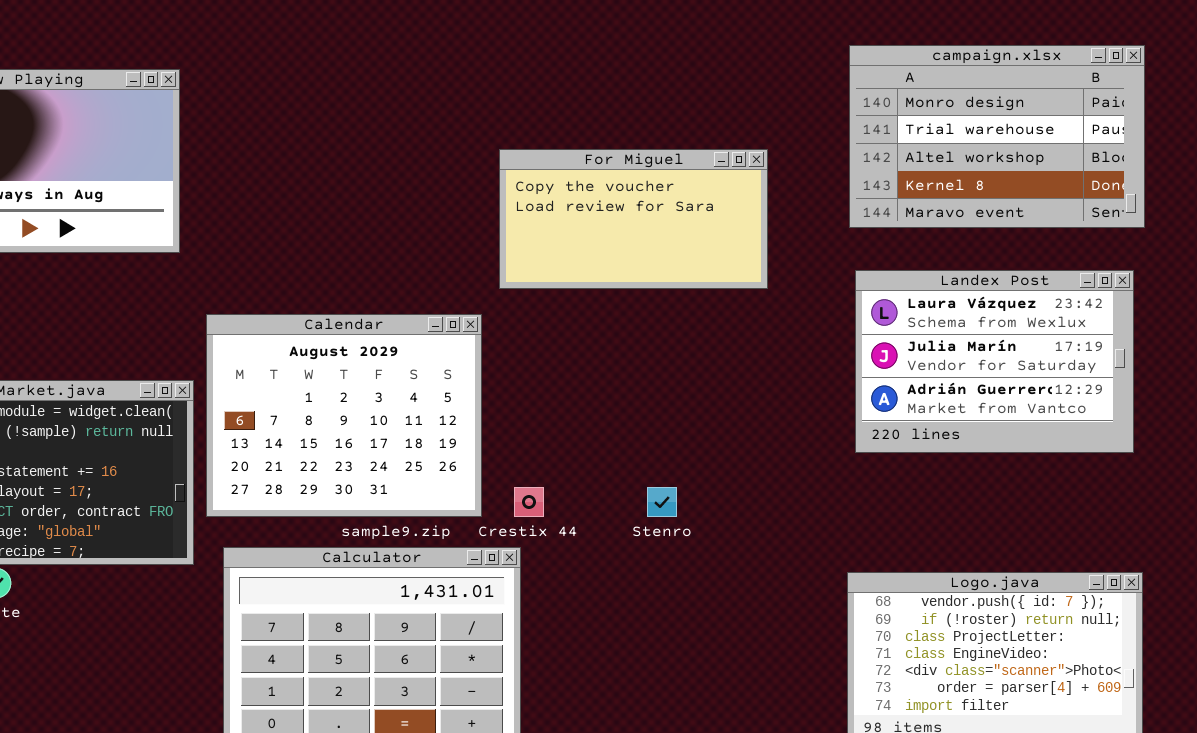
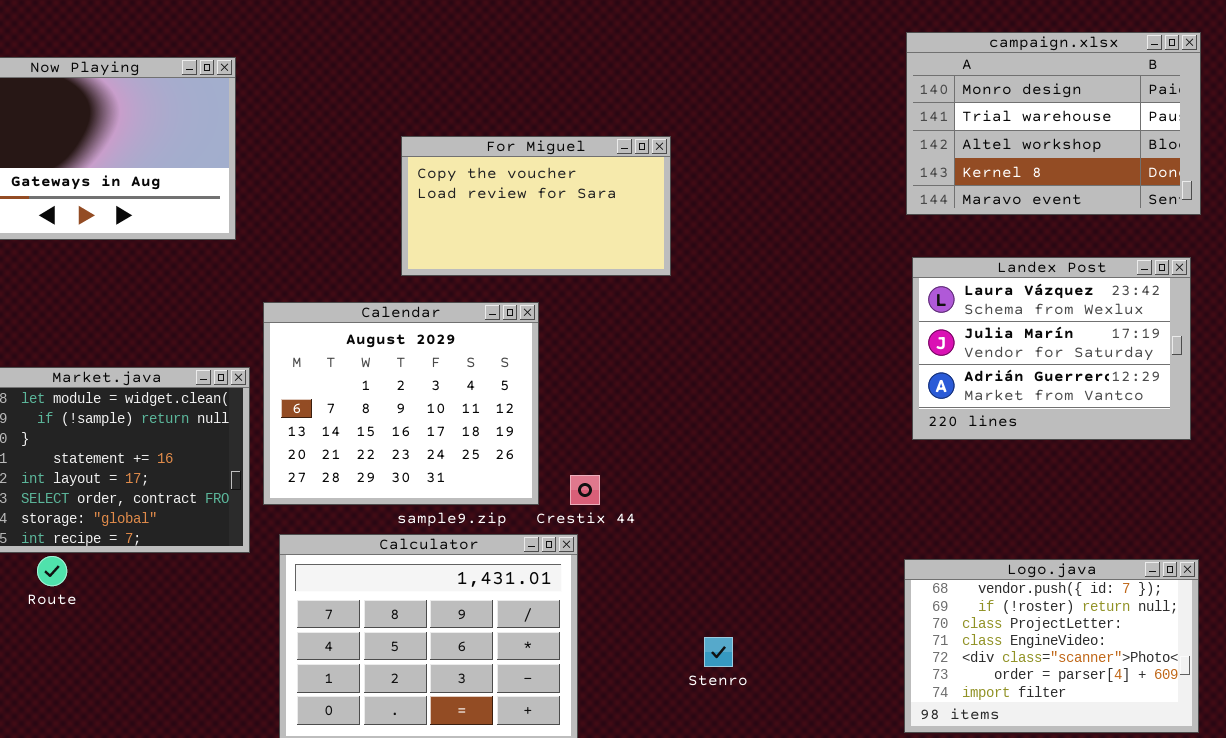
For Miguel: [499,149,768,289] -> [401,136,671,276], moved
Stenro: [647,487,677,517] -> [704,637,733,667], moved

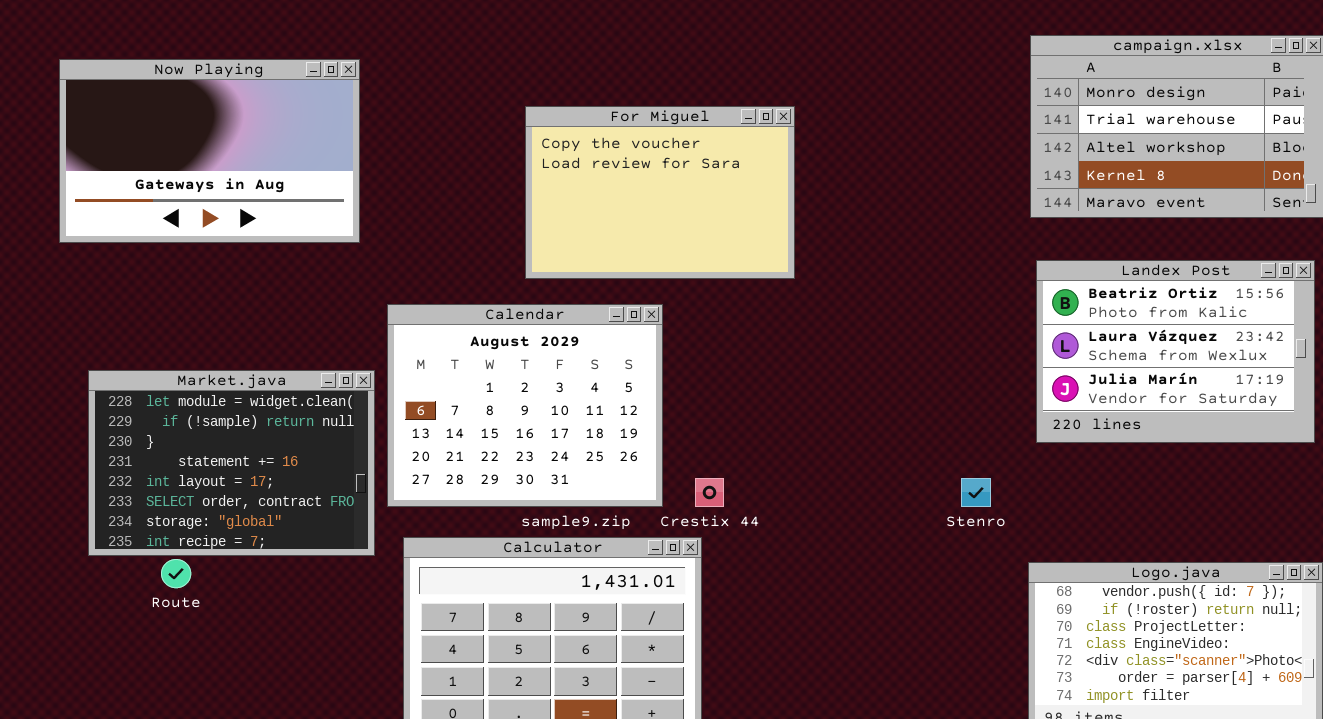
For Miguel: [401,136,671,276] -> [525,106,795,279], resized
Landex Post: [912,257,1191,440] -> [1036,260,1315,443], scrolled up 1 row
Stenro: [704,637,733,667] -> [961,478,991,507], moved

